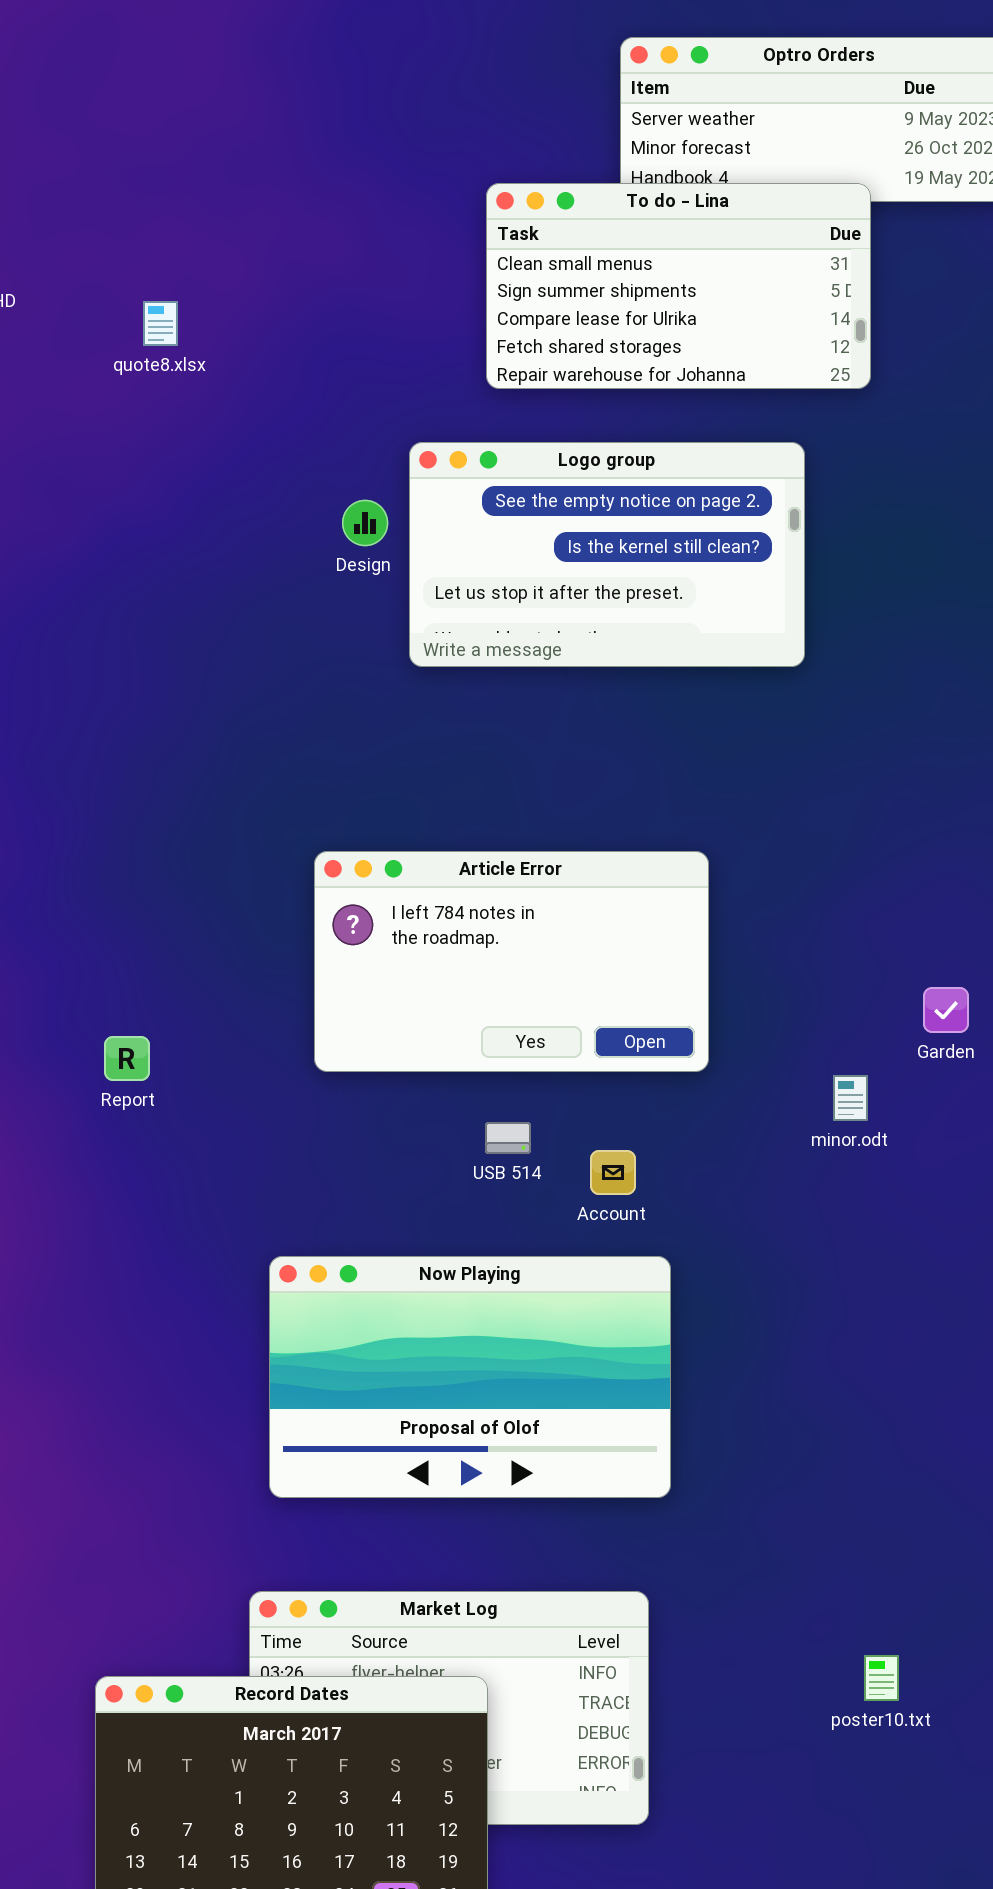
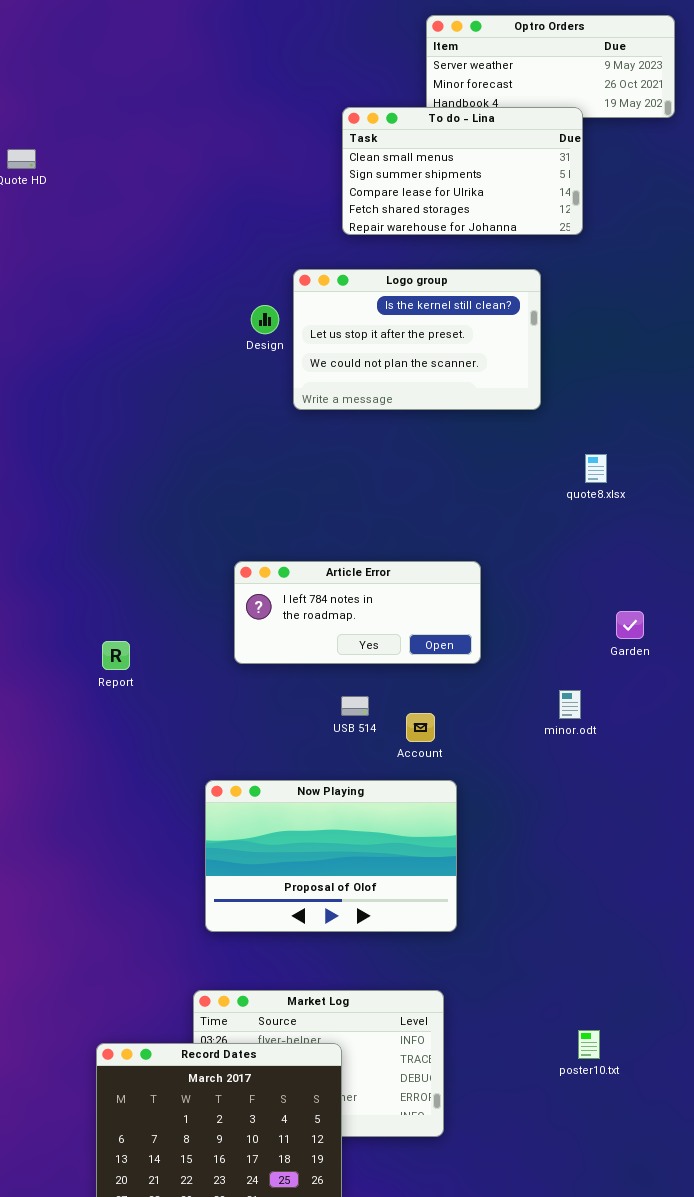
quote8.xlsx: [143,301,178,346] -> [585,454,607,483], moved
Logo group: [409,442,805,667] -> [293,269,541,410], scrolled down 1 row
Article Error: [314,851,709,1072] -> [234,561,481,664], resized
minor.odt: [833,1075,868,1121] -> [559,690,581,719], moved

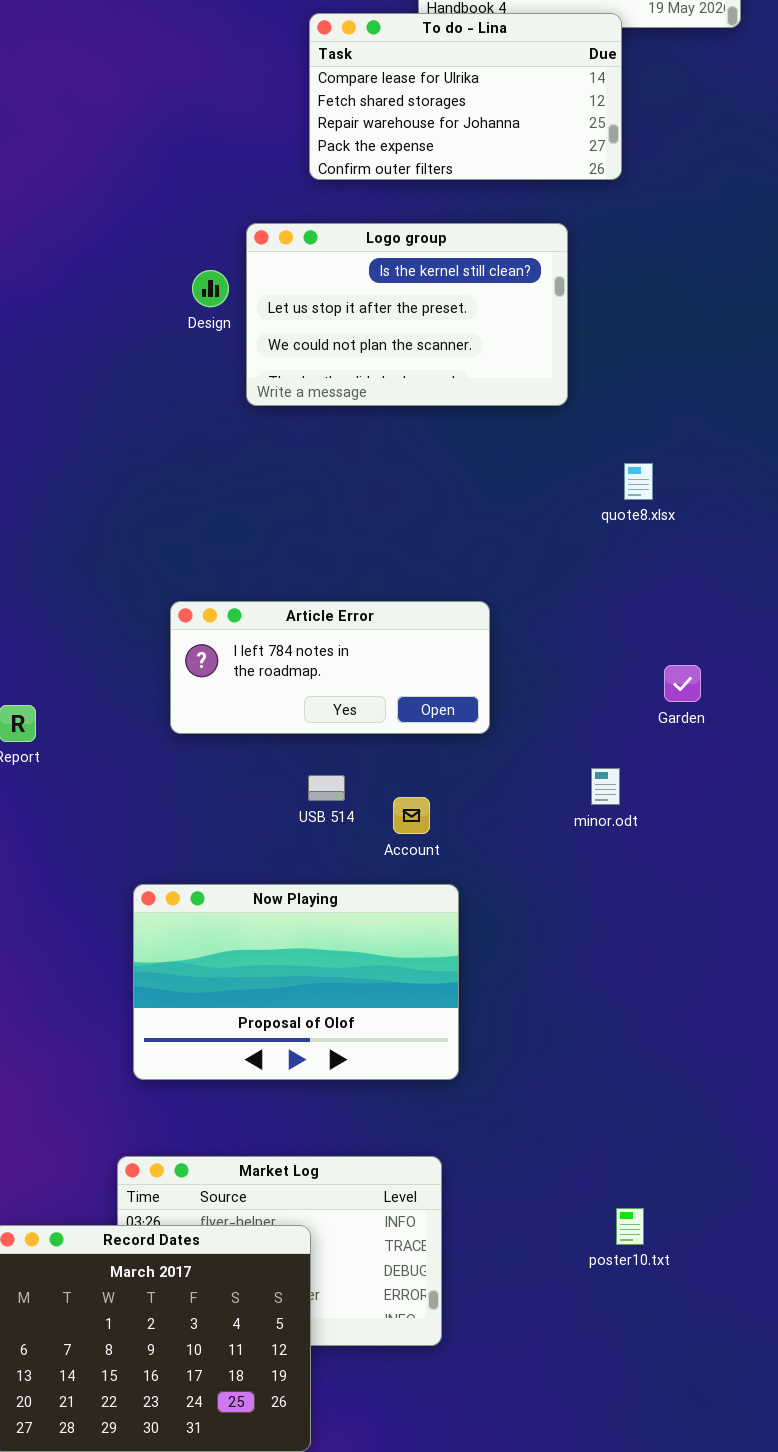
To do - Lina: [342,107,583,235] -> [309,13,622,180], scrolled down 2 rows

